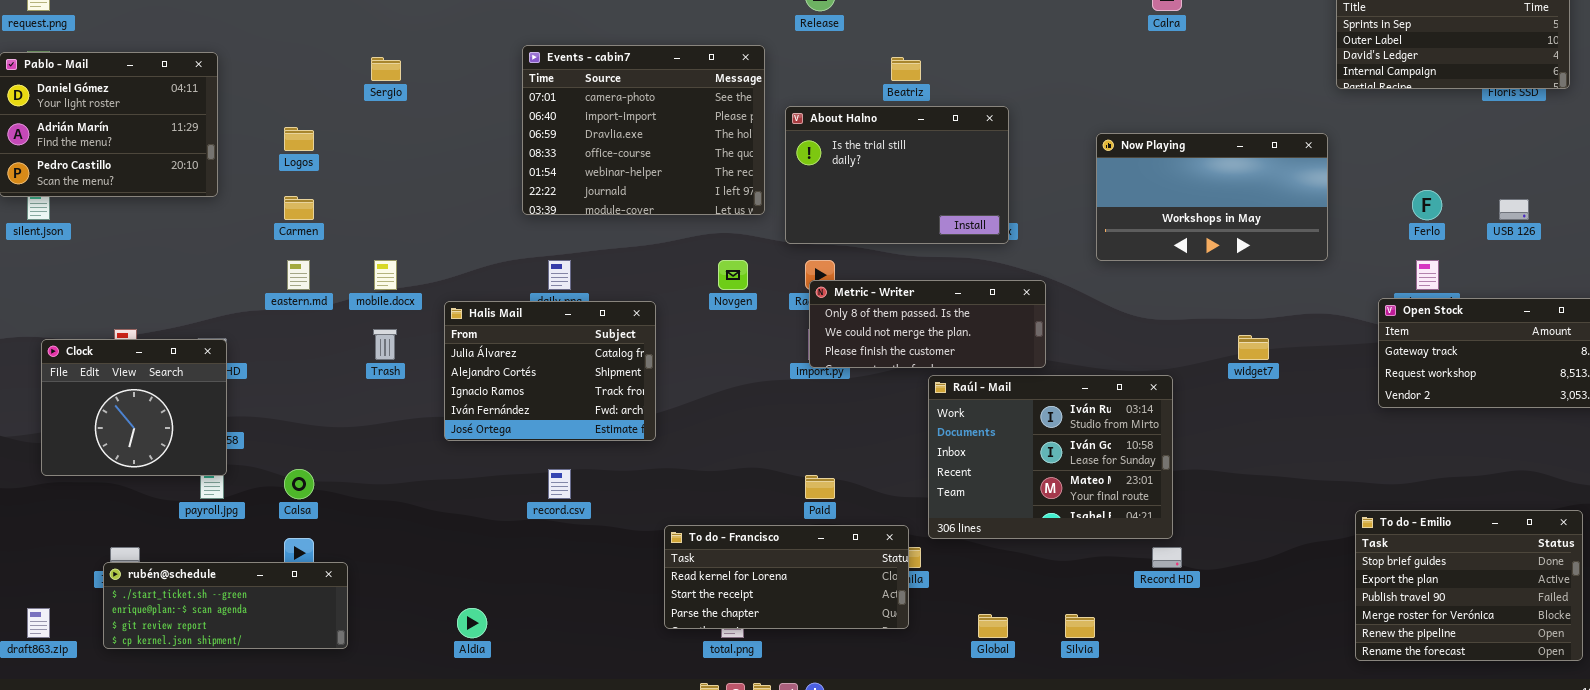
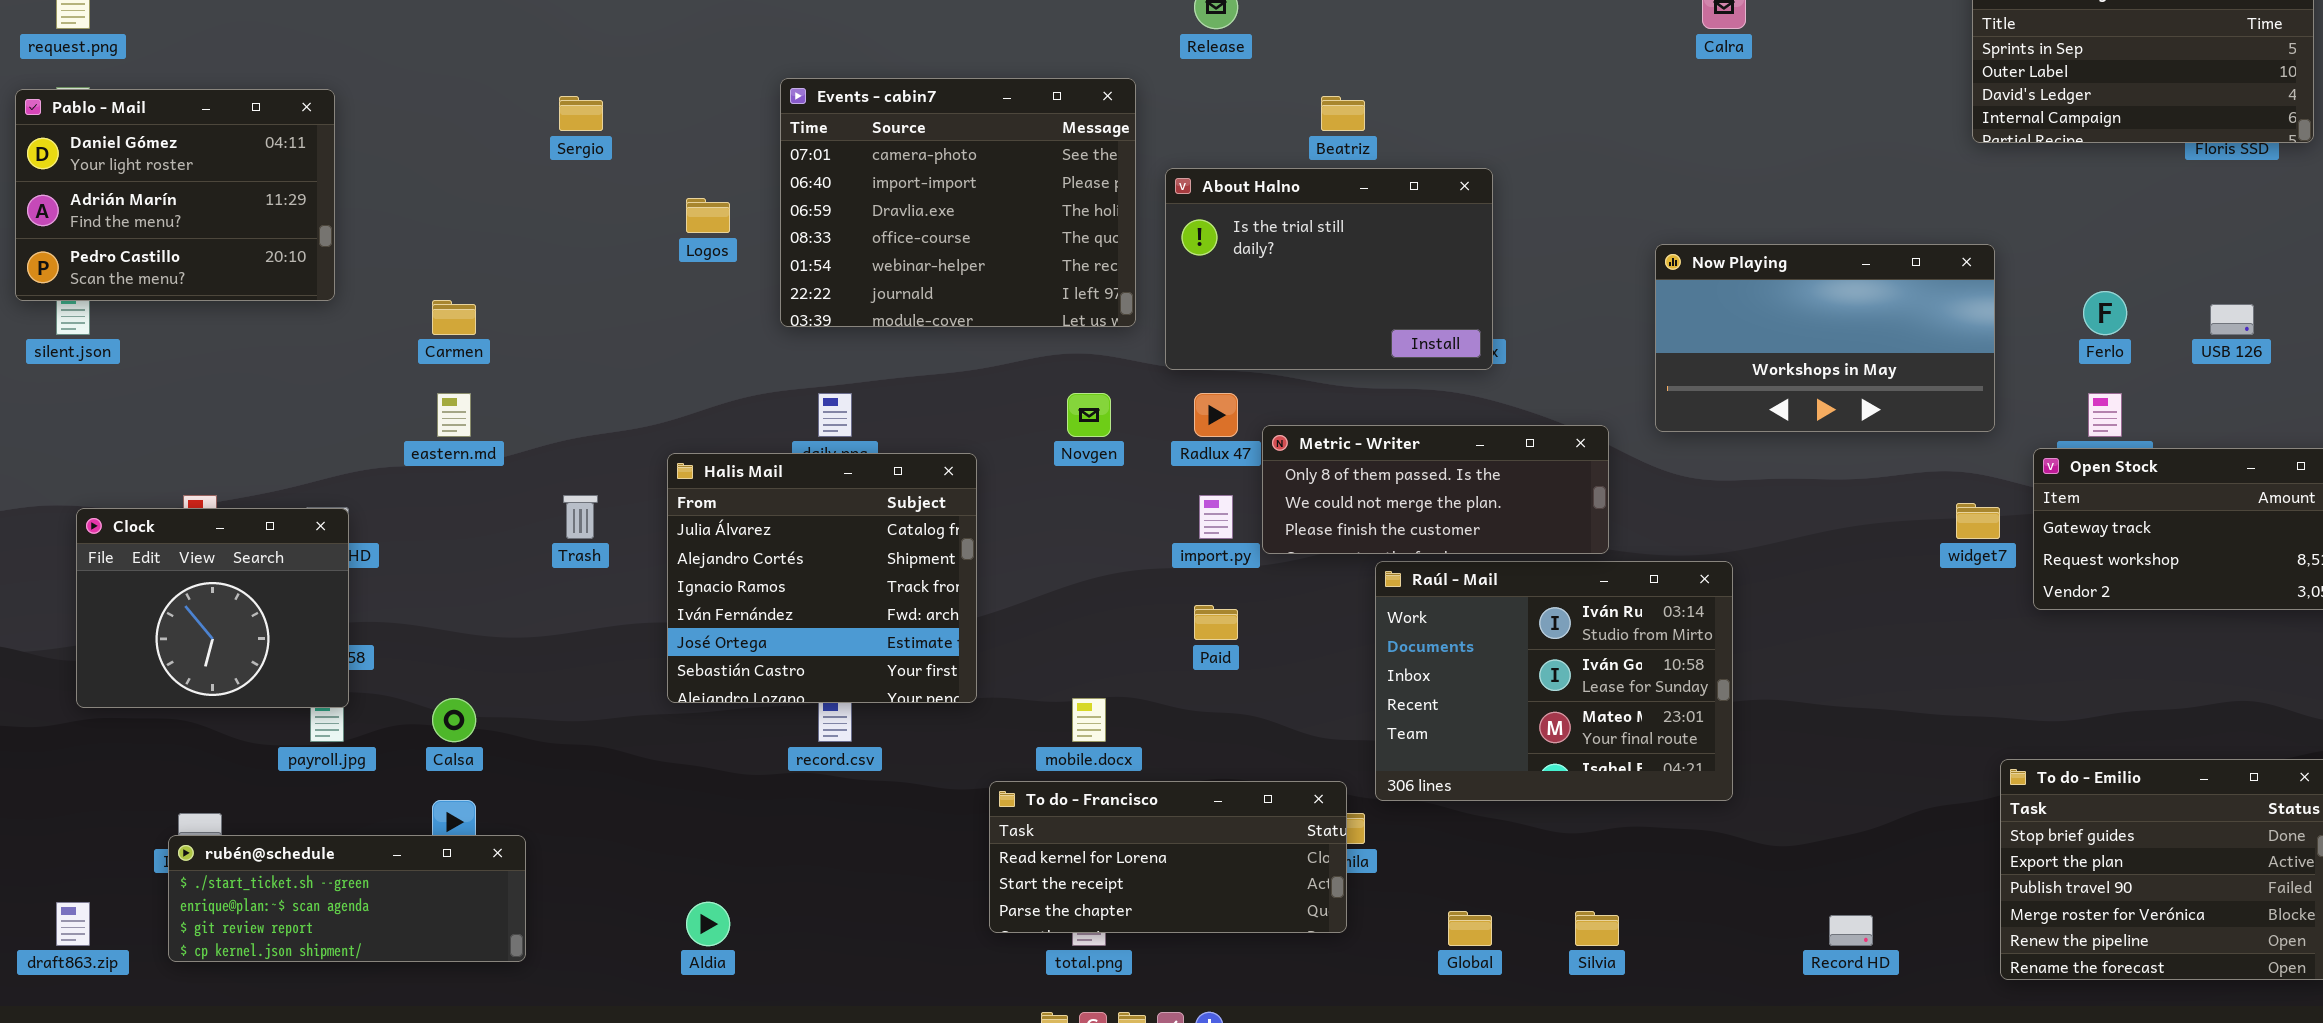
Logos: [284,127,314,151] -> [686,198,730,233], moved
Now Playing: [1096,133,1328,261] -> [1655,244,1995,432], moved
mobile.docx: [374,260,397,290] -> [1072,698,1106,742], moved
Metric - Writer: [809,280,1046,368] -> [1262,425,1609,554], moved
Halis Mail: [444,301,656,441] -> [667,453,977,703], resized
widget7: [1238,335,1269,360] -> [1956,503,2000,539], moved
Paid: [805,475,835,499] -> [1194,605,1238,640], moved
Record HD: [1152,547,1182,568] -> [1829,915,1873,946], moved

